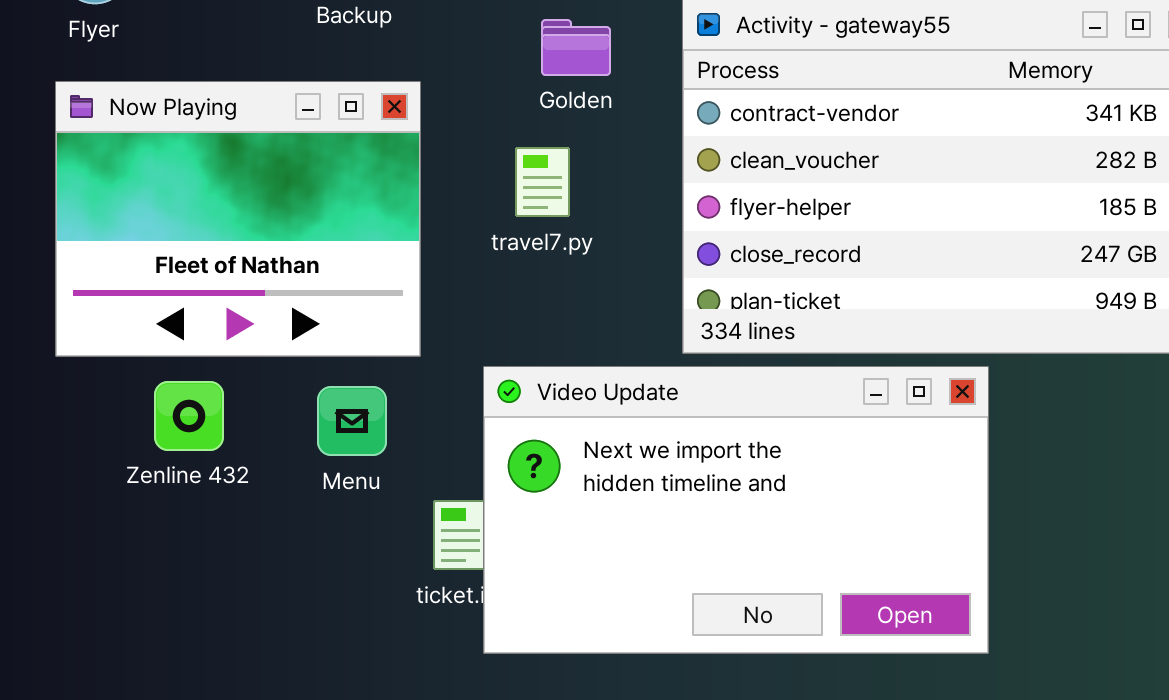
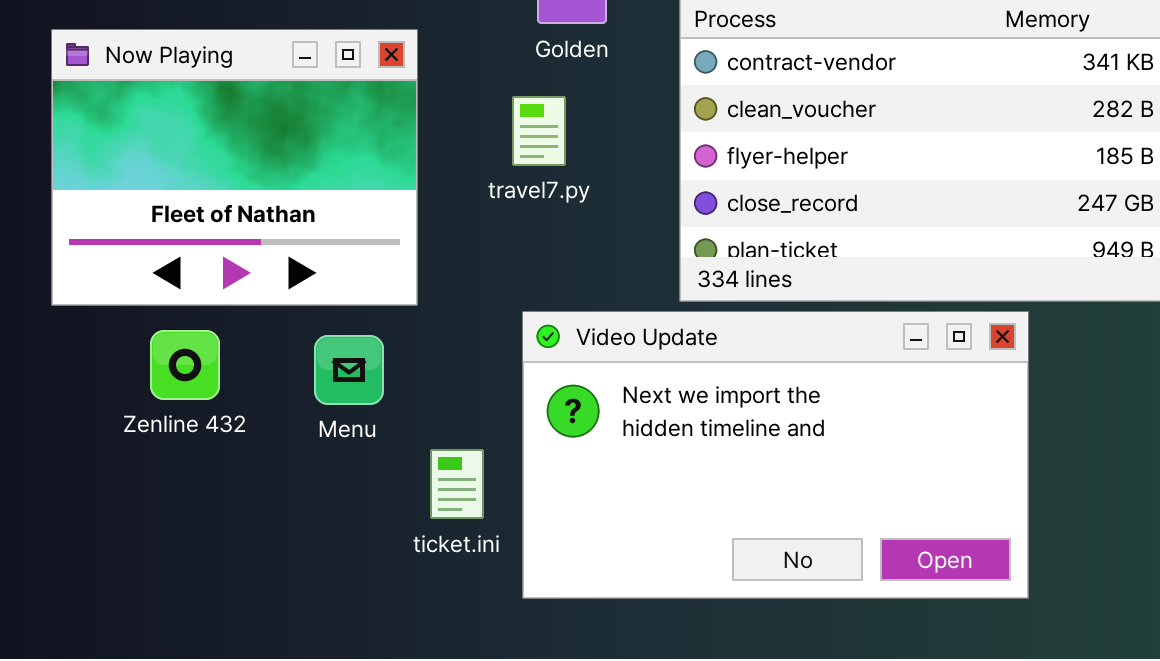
Video Update: [483,366,989,654] -> [522,311,1029,599], moved

